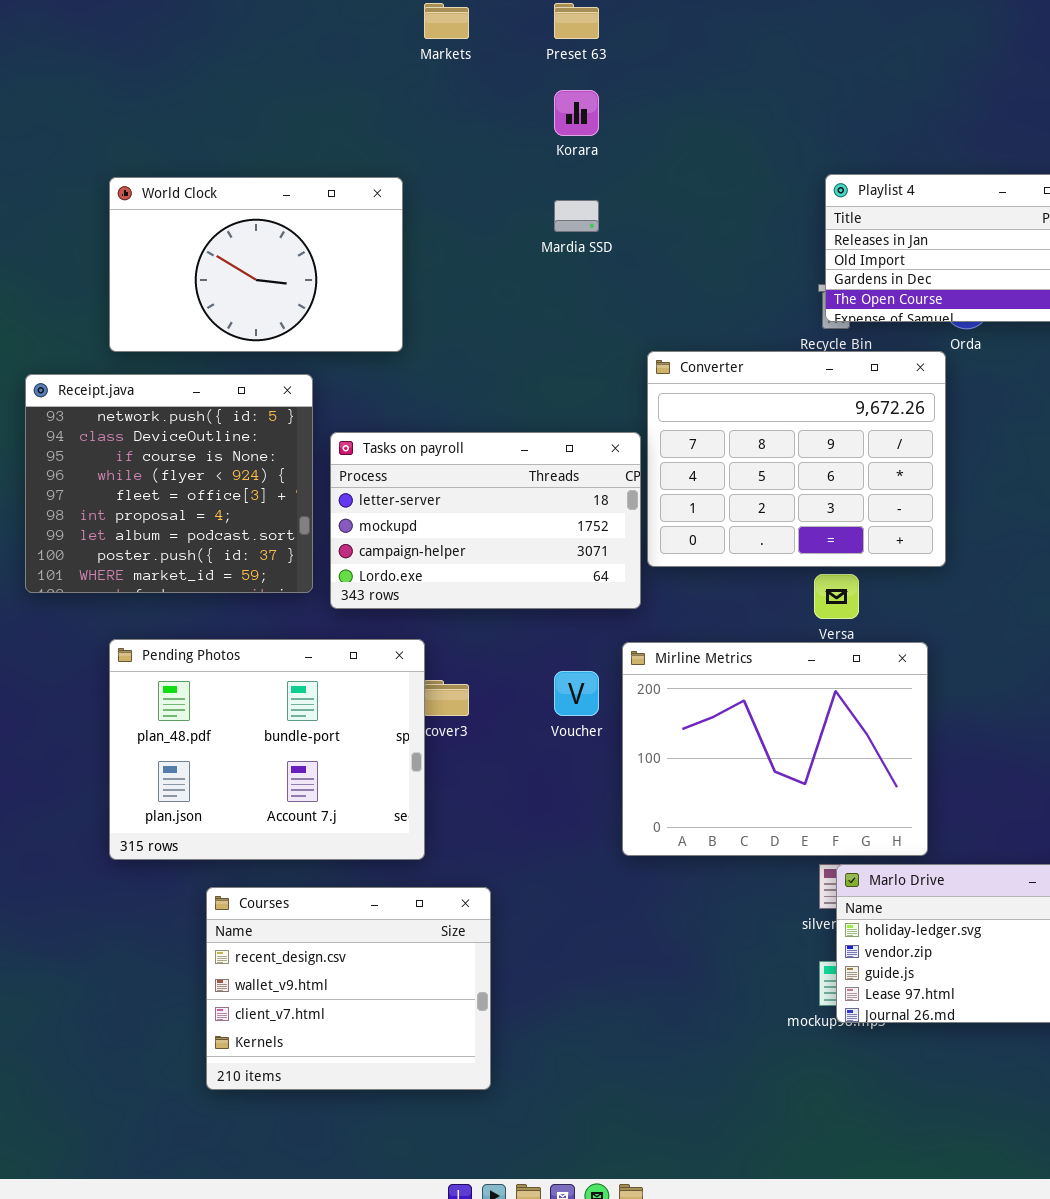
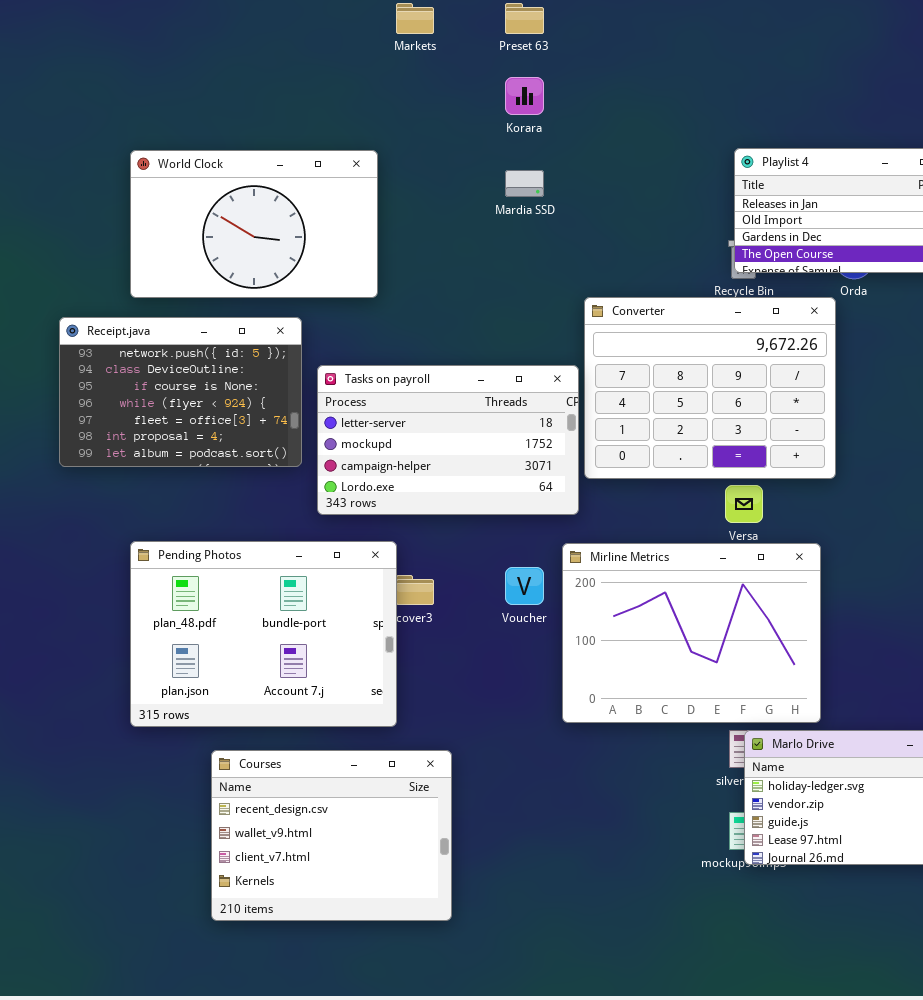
Receipt.java: [25,374,313,593] -> [59,317,302,467], resized

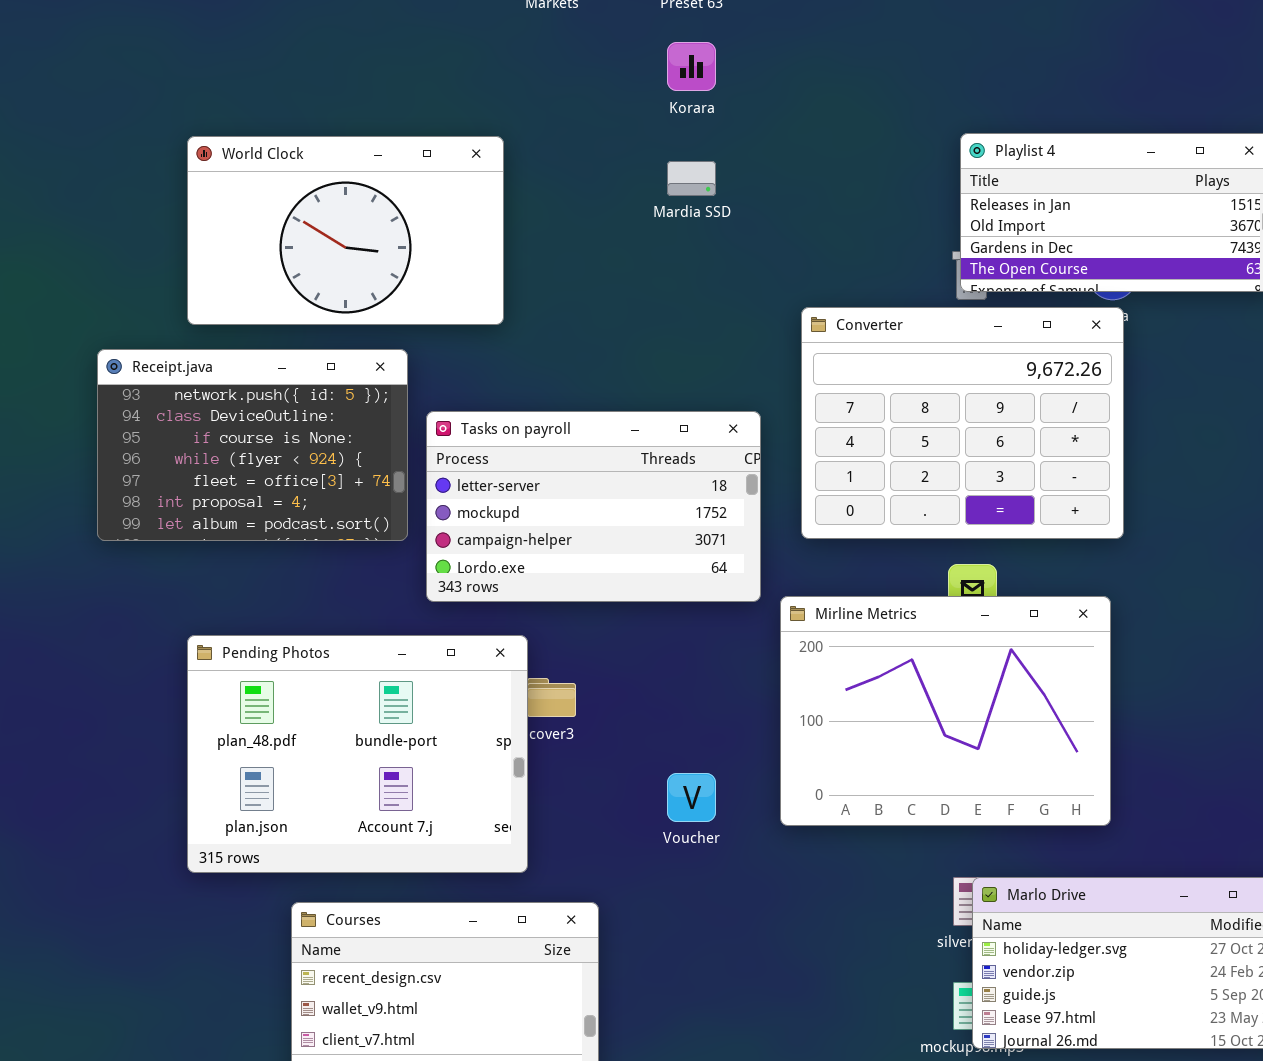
Converter: [584,297,836,479] -> [801,307,1124,539], moved
Mirline Metrics: [562,543,821,723] -> [780,596,1111,826], moved
Voucher: [505,567,544,605] -> [667,773,716,822], moved

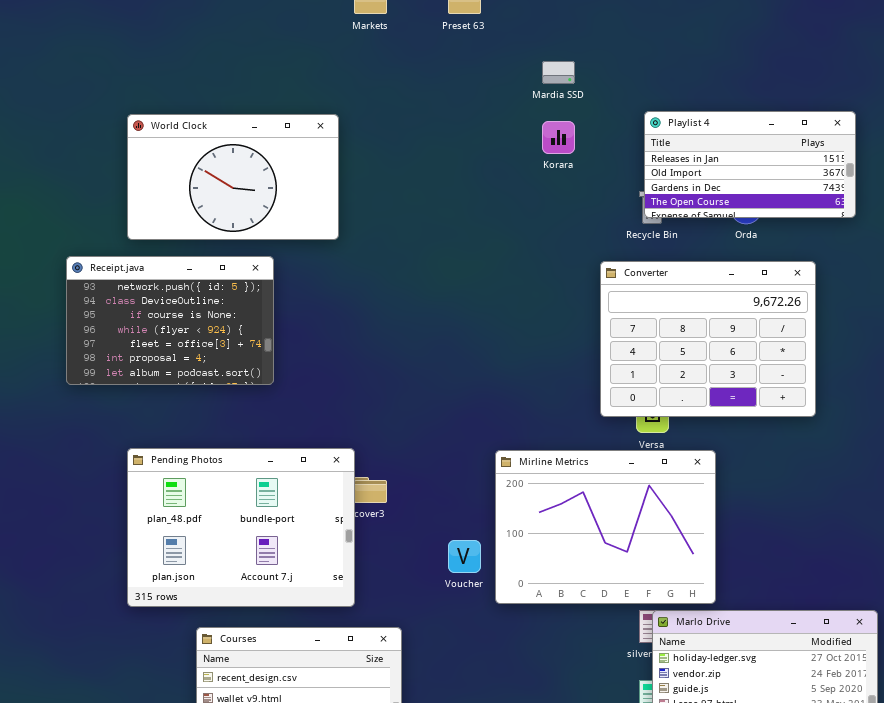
Korara: [667,42,716,91] -> [542,121,575,154], moved
Mardia SSD: [667,161,716,196] -> [542,61,575,84], moved
Converter: [801,307,1124,539] -> [600,261,816,417], moved
Tasks on payroll: [426,411,761,602] -> none, closed
Mirline Metrics: [780,596,1111,826] -> [495,450,716,604], moved

